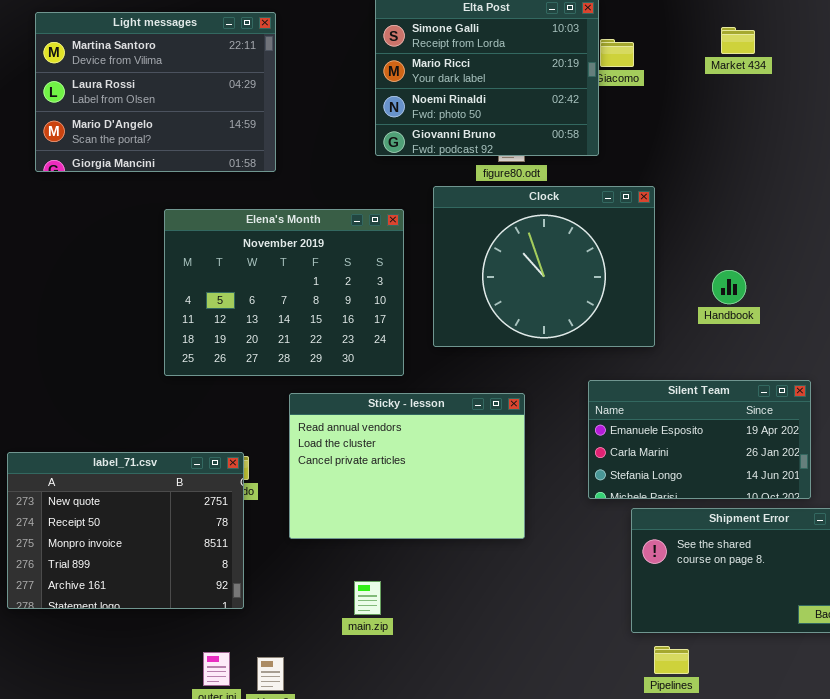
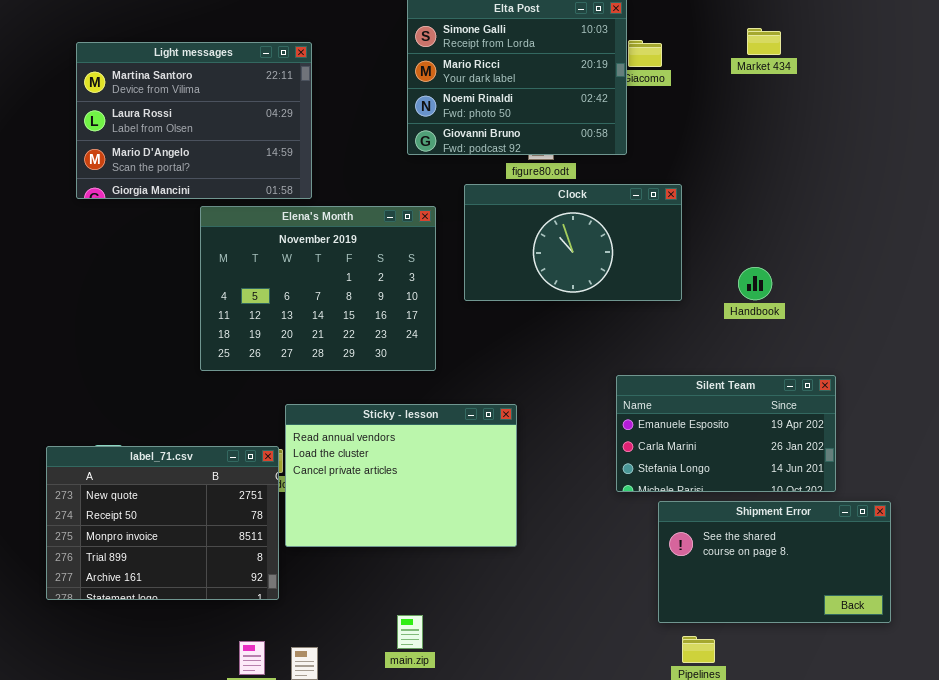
Light messages: [35,12,276,172] -> [76,42,312,199], moved
Clock: [433,186,655,347] -> [464,184,682,301], resized
Sticky - lesson: [289,393,525,539] -> [285,404,517,547], moved
main.zip: [354,581,381,615] -> [397,615,423,649], moved

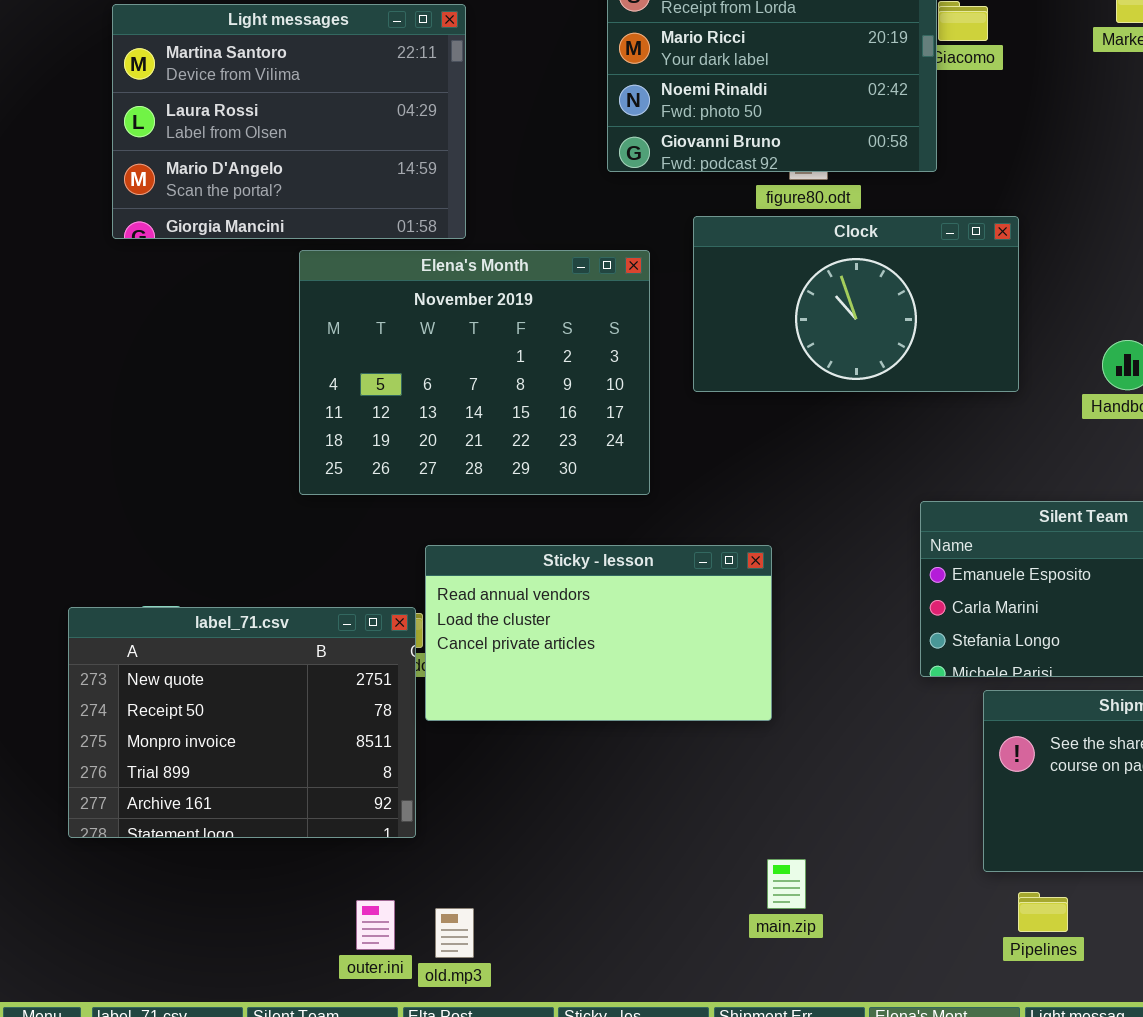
Sticky - lesson: [285,404,517,547] -> [425,545,772,721], resized
main.zip: [397,615,423,649] -> [767,859,806,909], moved

